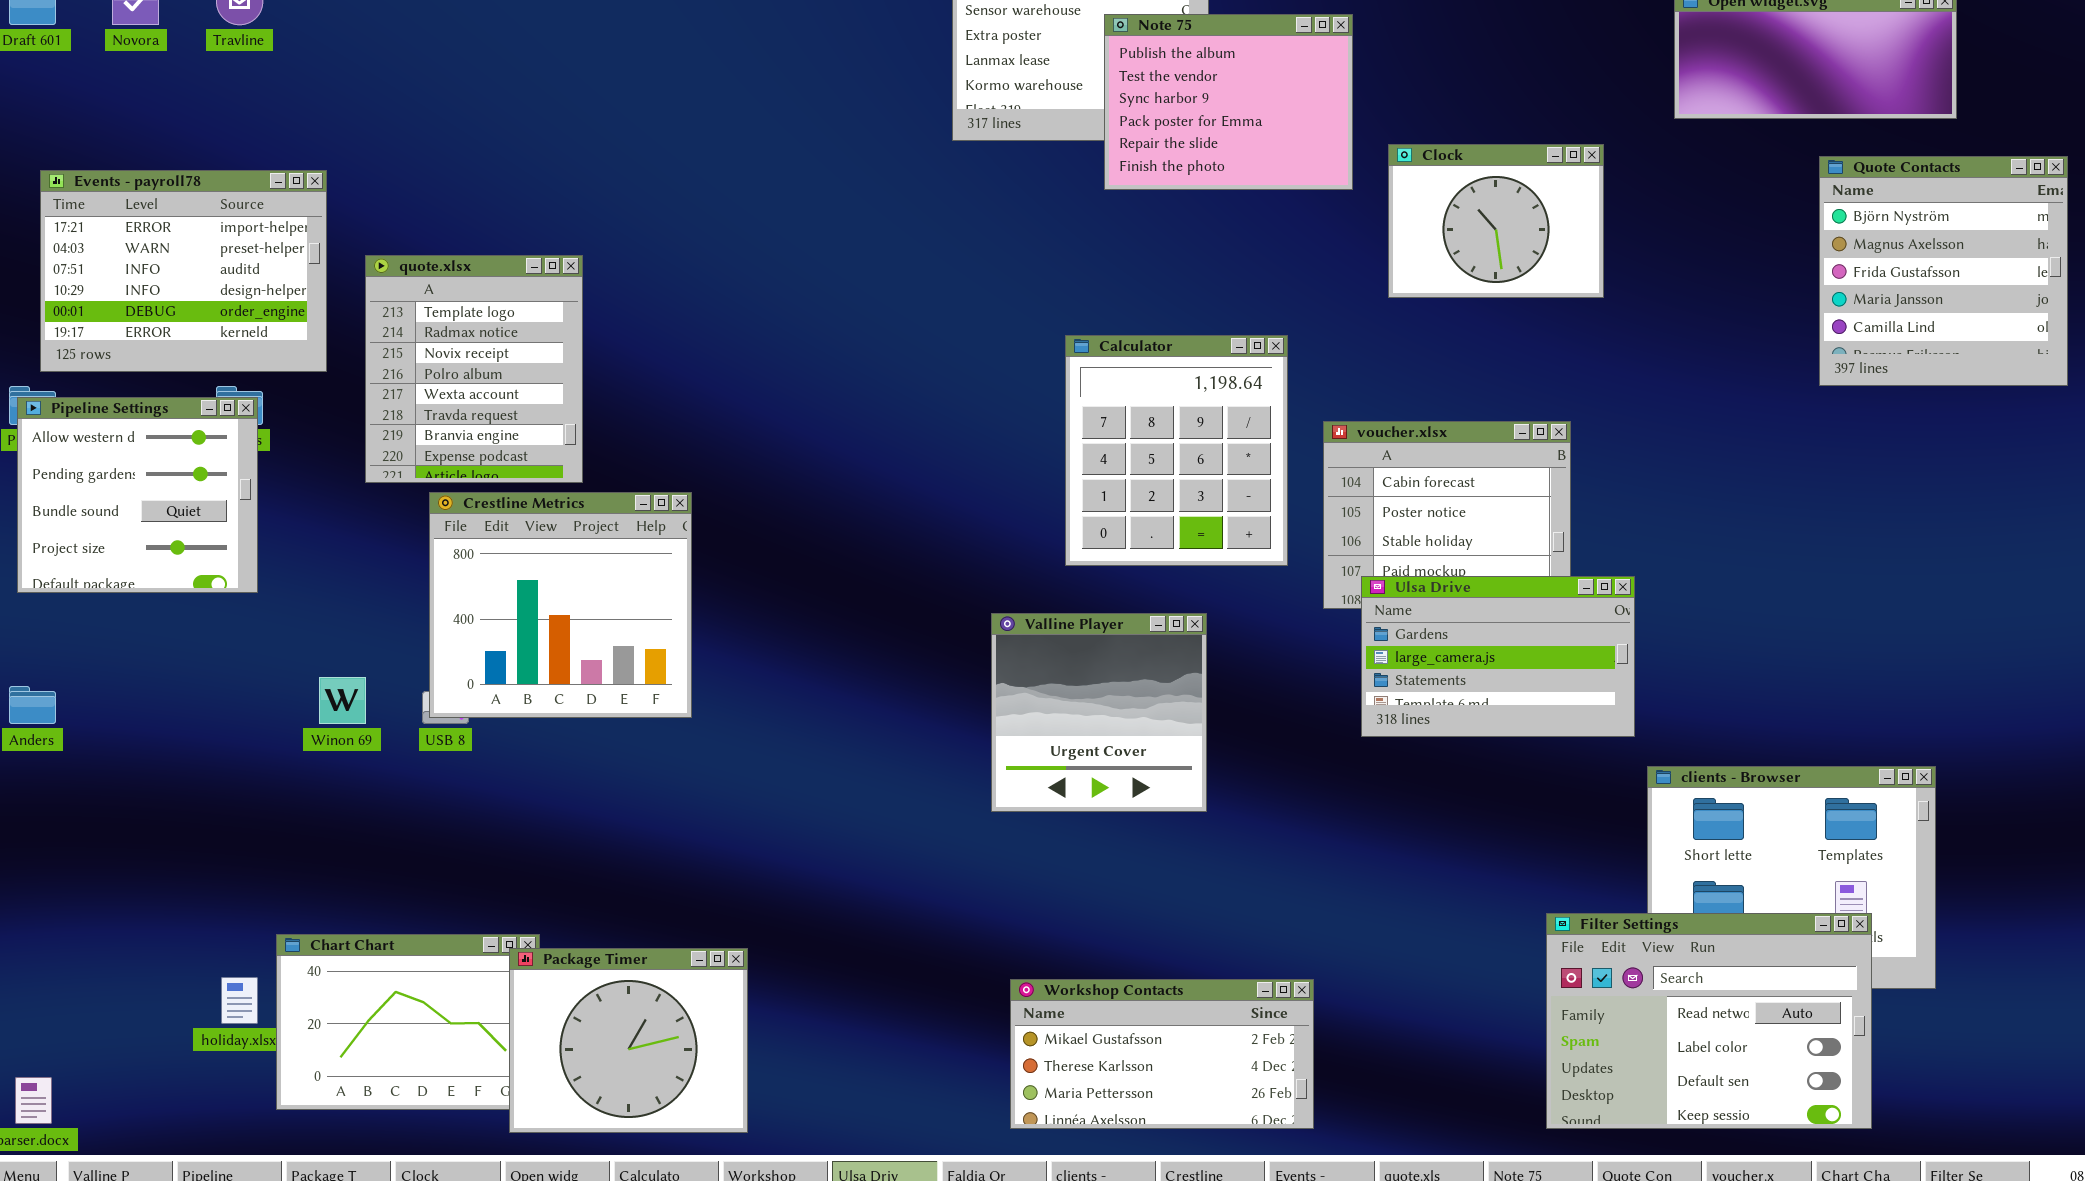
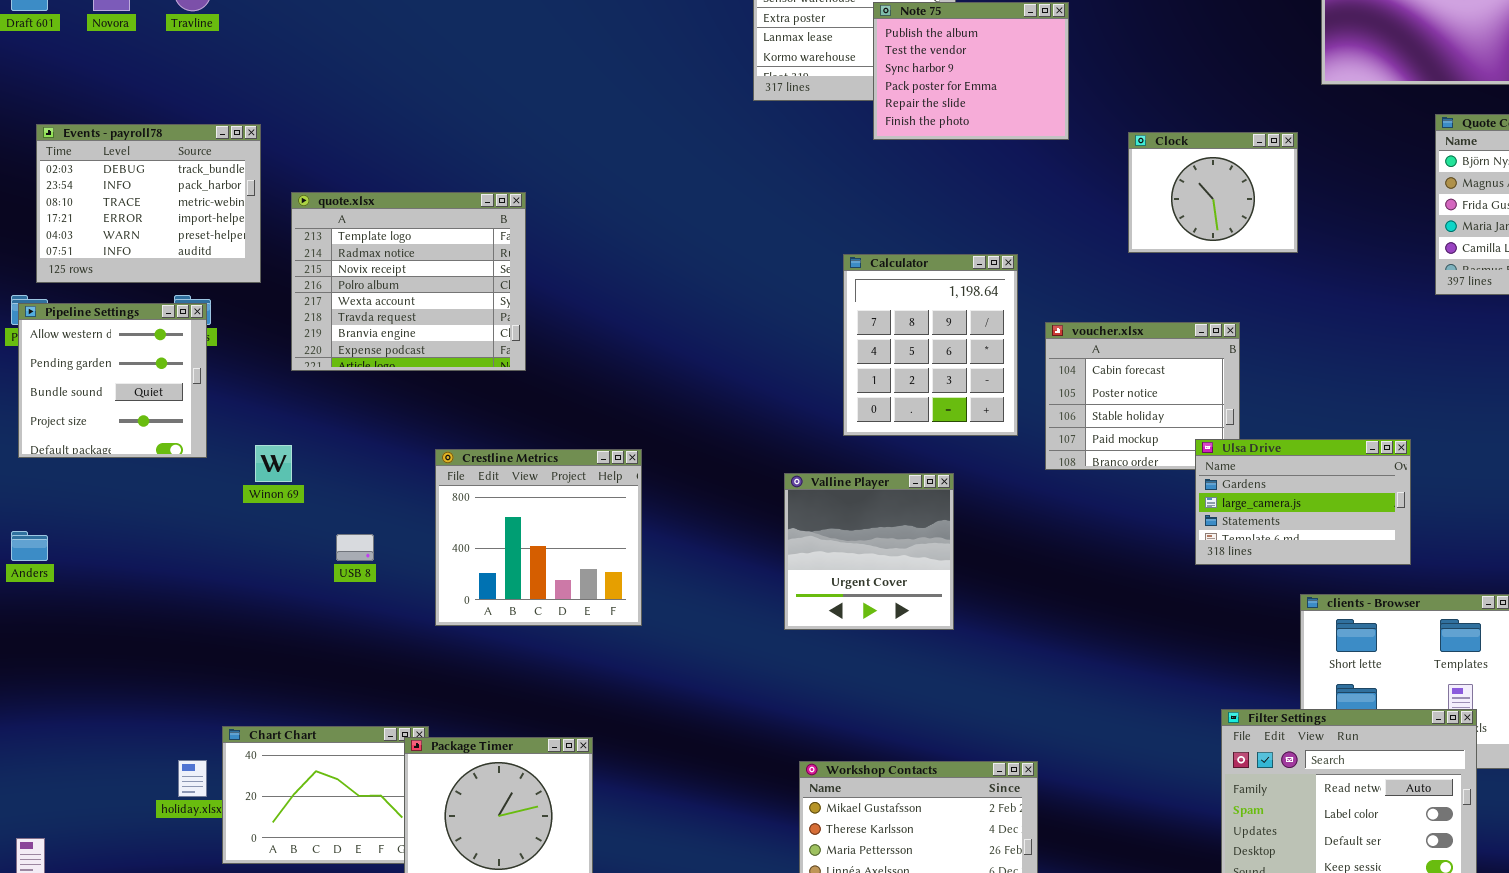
Clock: [1388,144,1604,298] -> [1128,132,1298,253], moved
Events - payroll78: [40,170,327,372] -> [36,124,261,283], scrolled up 3 rows
quote.xlsx: [365,255,583,483] -> [291,192,526,371], resized
Crestline Metrics: [429,492,692,718] -> [435,449,642,626], moved
Ulsa Drive: [1361,576,1635,737] -> [1195,439,1411,565], moved
Winon 69: [319,677,366,724] -> [255,445,292,482], moved

